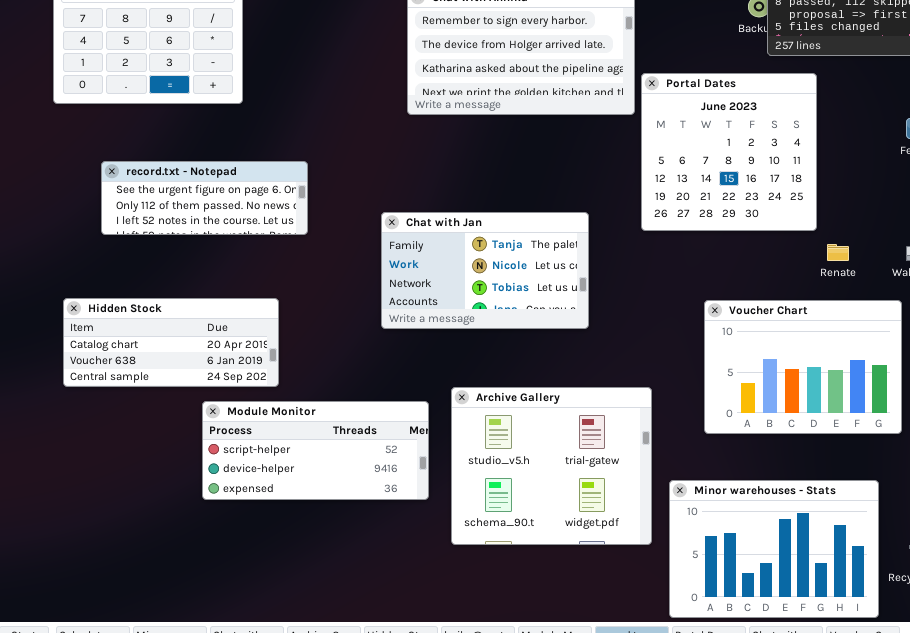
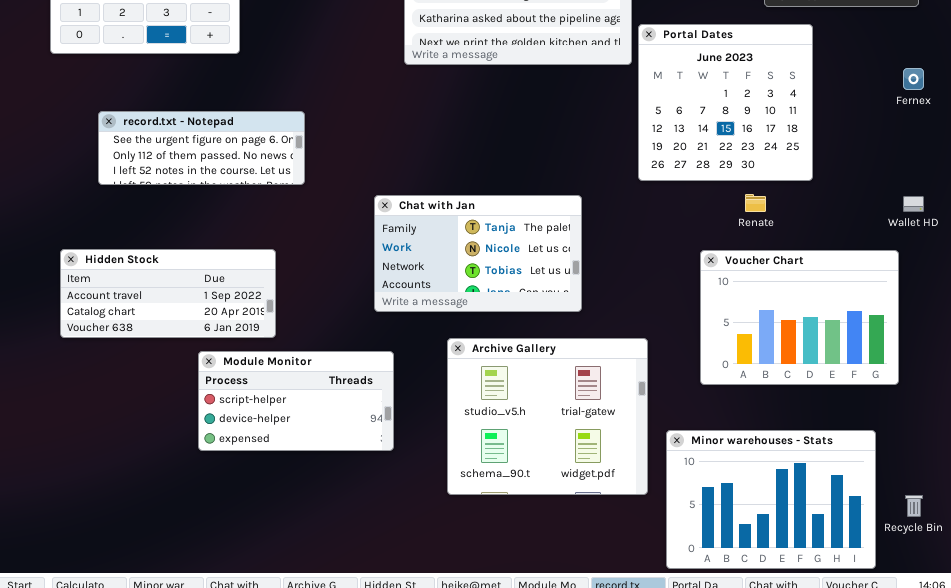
Chat with Jan: [381,212,589,329] -> [374,195,582,312], moved
Renate: [827,244,849,261] -> [745,194,766,212], moved
Hidden Stock: [63,298,279,387] -> [60,249,276,338], scrolled up 1 row
Module Monitor: [202,401,429,500] -> [198,351,394,451], resized

